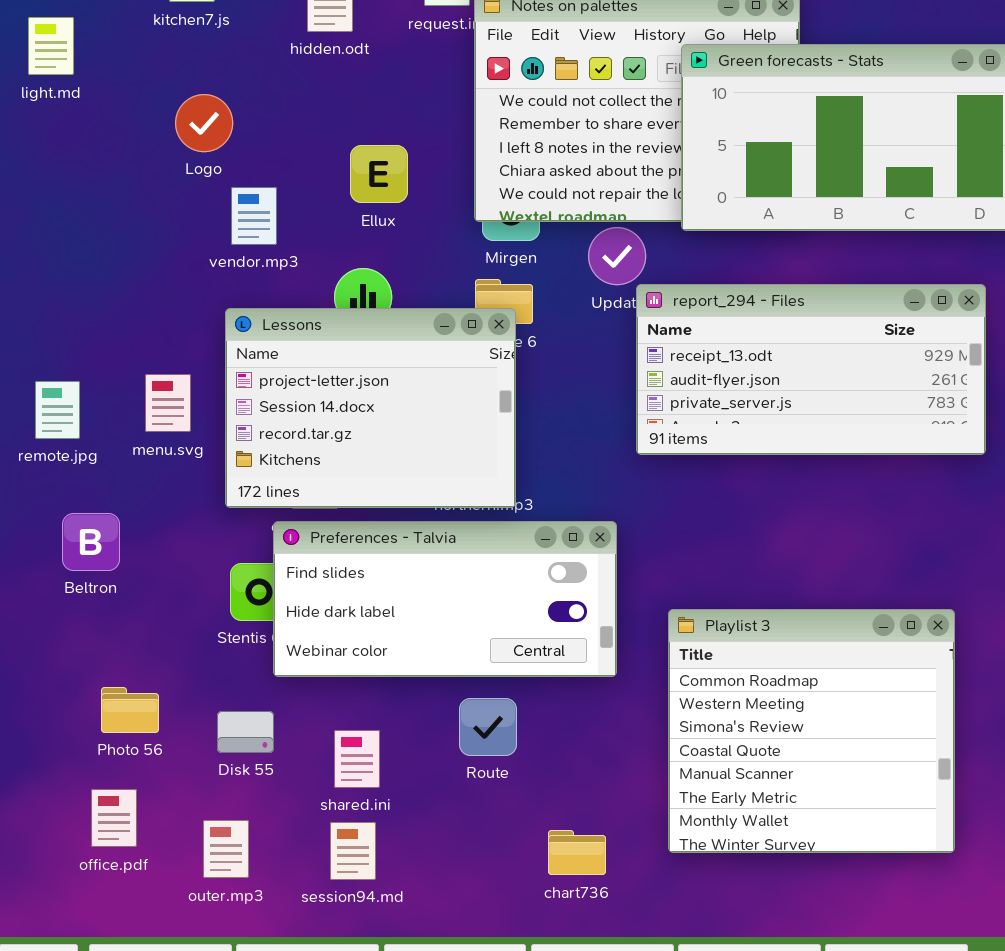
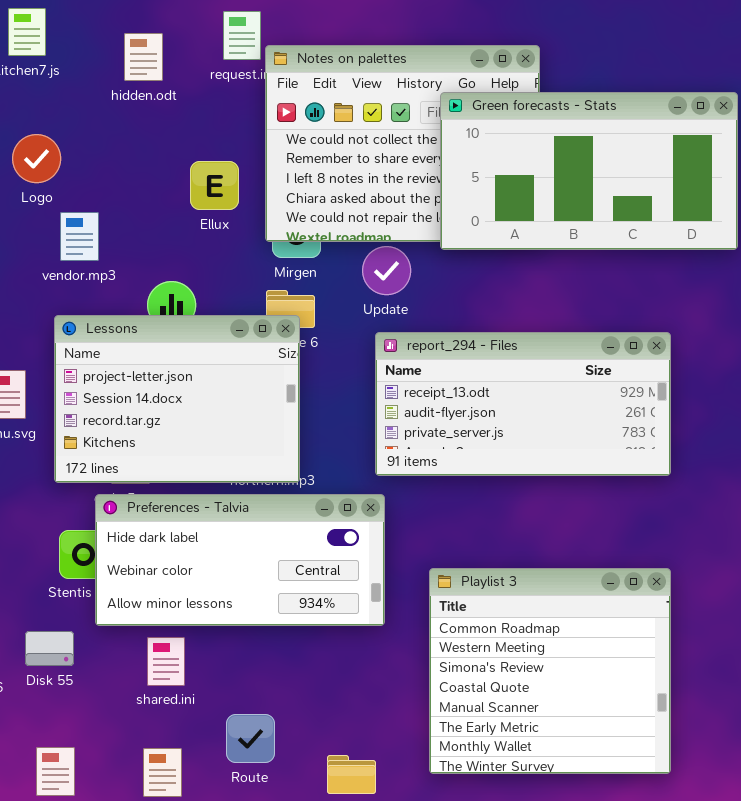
Ellux: [350,145,408,203] -> [190,161,239,210], moved
report_294 - Files: [636,284,986,455] -> [375,332,671,476], moved
Preferences - Talvia: [273,521,617,677] -> [95,494,385,626], scrolled down 1 row
Route: [459,698,517,756] -> [226,714,275,763], moved
Disk 55: [217,711,274,753] -> [25,631,74,666], moved
shared.ini: [334,730,380,788] -> [147,637,185,686], moved

